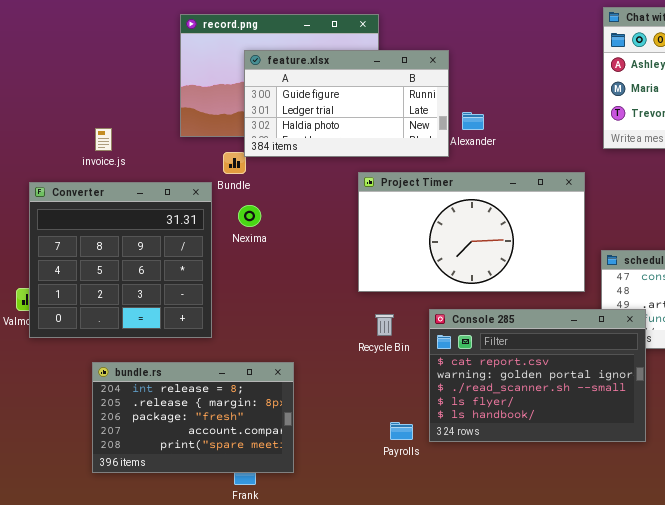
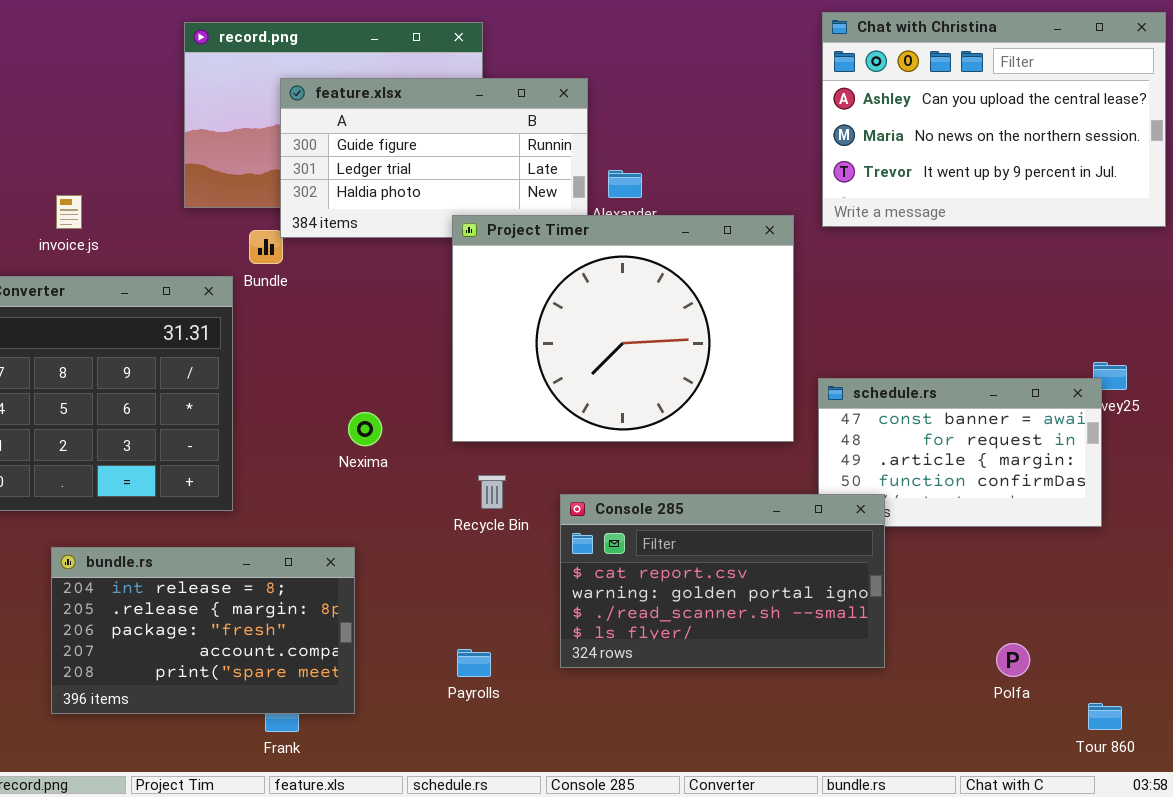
Project Timer: [358,172,585,292] -> [452,215,794,442], resized
Nexima: [238,205,261,227] -> [348,412,382,446], moved
Console 285: [429,309,646,442] -> [560,494,885,668], resized
Payrolls: [390,422,413,440] -> [457,649,491,677], moved

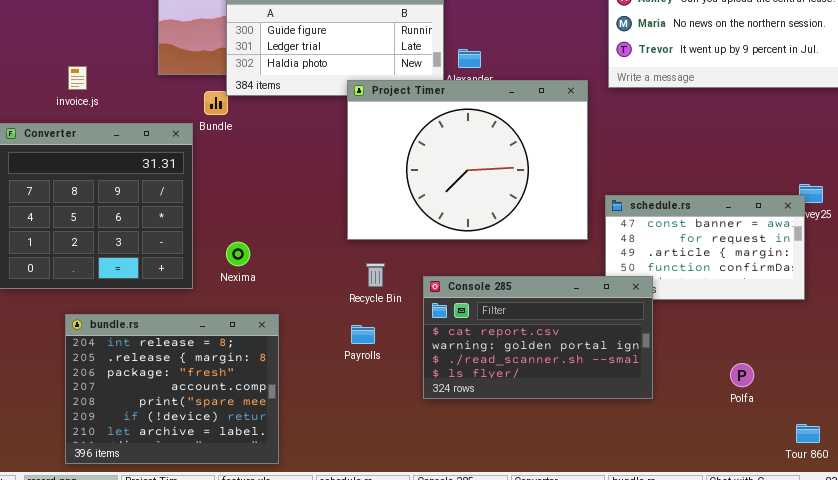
Nexima: [348,412,382,446] -> [226,242,250,266], moved
bundle.rs: [51,547,355,714] -> [65,314,279,464], resized
Polfa: [996,643,1030,677] -> [730,363,754,387], moved
Payrolls: [457,649,491,677] -> [351,325,375,344], moved

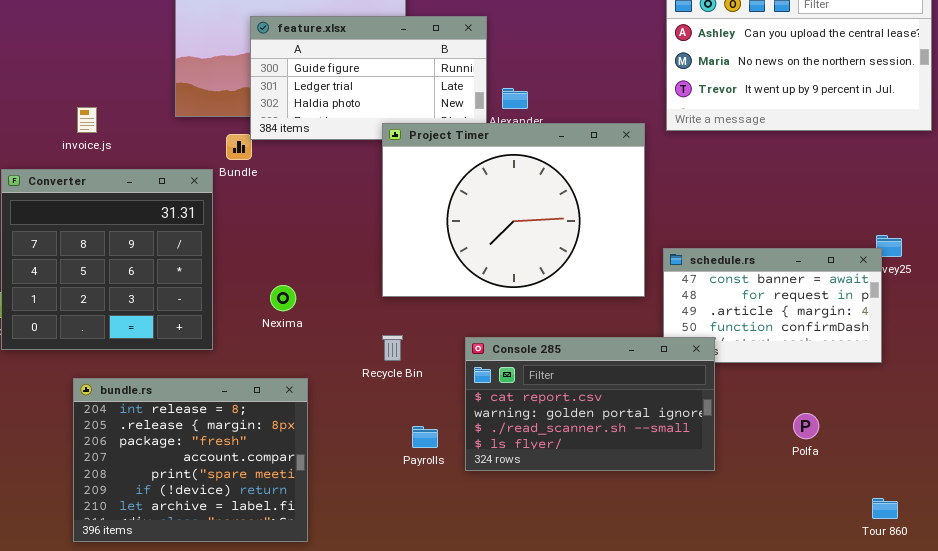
Nexima: [226,242,250,266] -> [270,285,296,311], moved
Recycle Bin: [366,263,385,287] -> [382,335,403,361], moved
Payrolls: [351,325,375,344] -> [412,426,438,448], moved
Polfa: [730,363,754,387] -> [793,413,819,439], moved

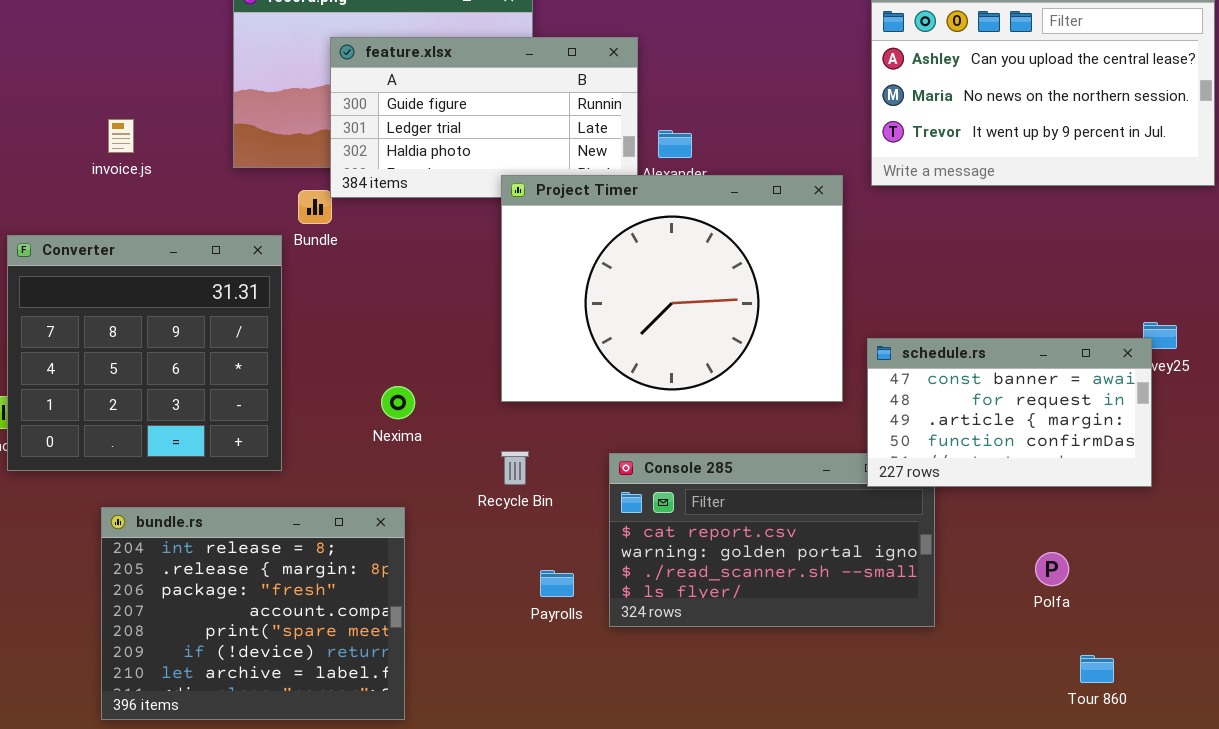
invoice.js: [77,107,97,133] -> [108,119,134,153], moved
schedule.rs: [663,248,882,363] -> [867,338,1152,487], raised
Nexima: [270,285,296,311] -> [381,386,415,419], moved
Tour 860: [872,498,898,519] -> [1080,655,1114,683], moved

